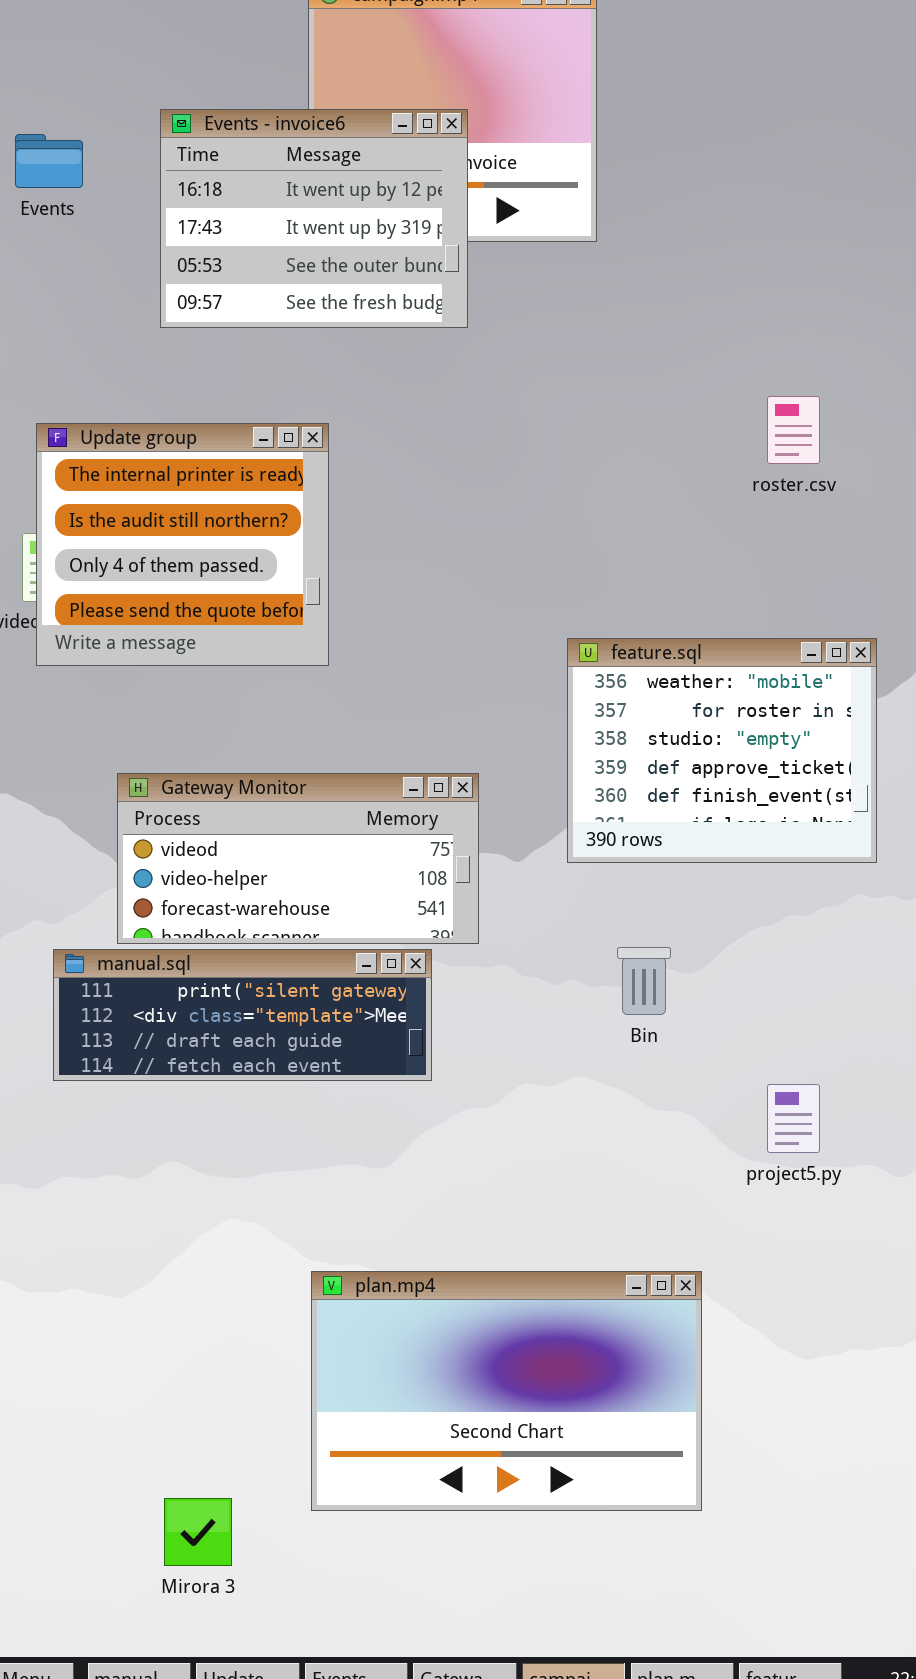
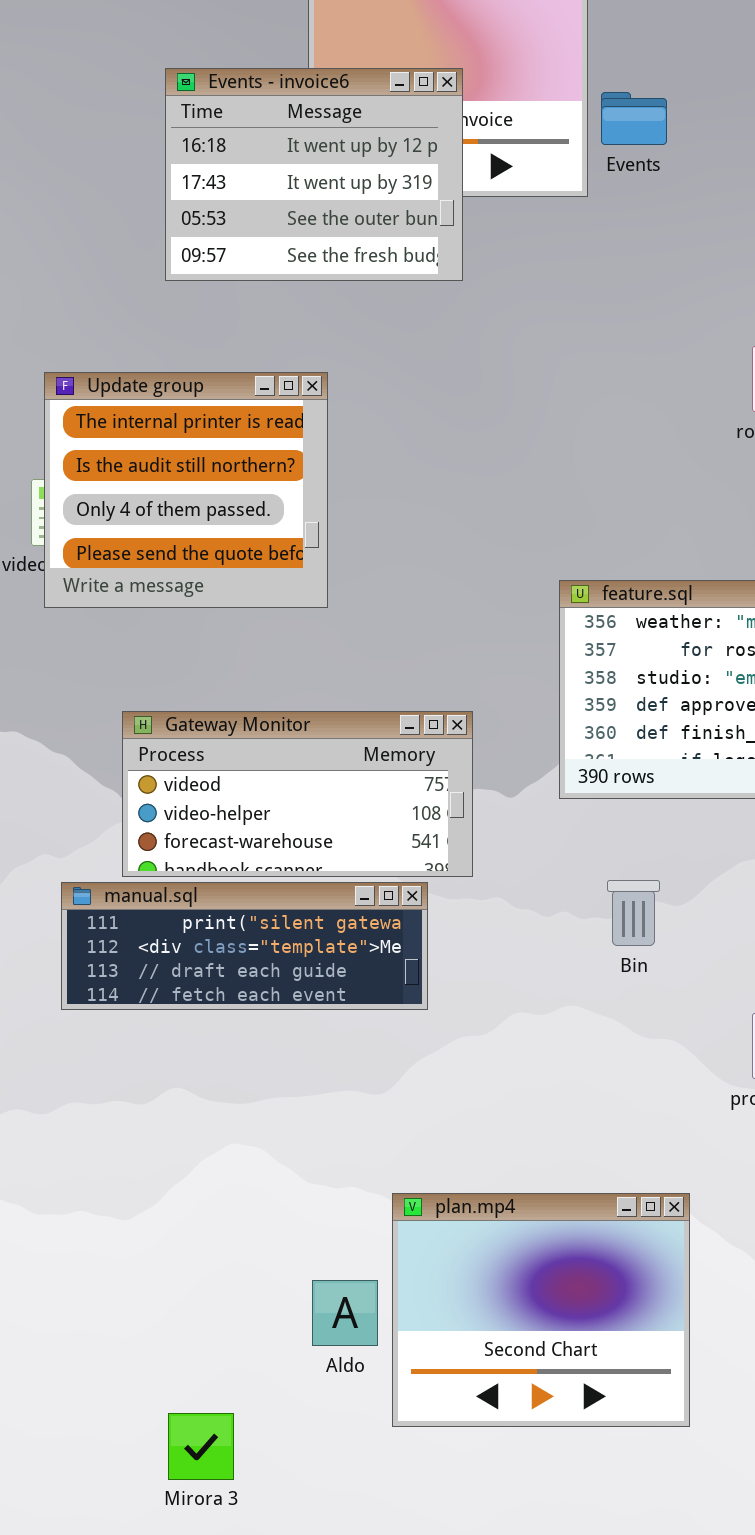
Events: [15,134,83,188] -> [601,92,667,145], moved
plan.mp4: [311,1271,702,1511] -> [392,1193,690,1427], resized

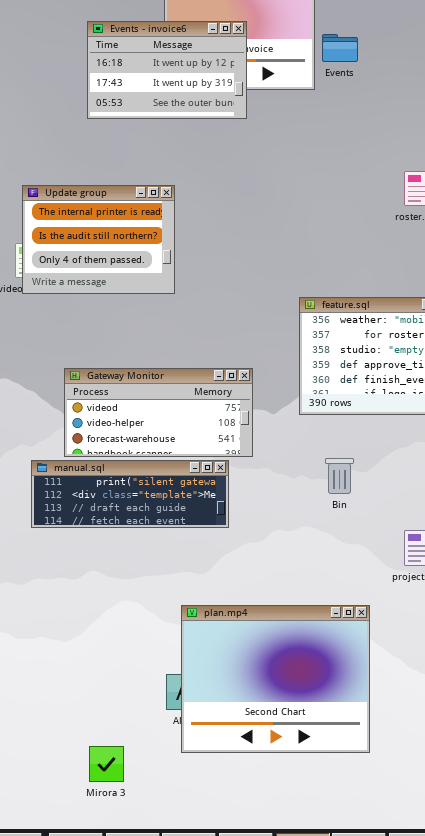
Events - invoice6: [165,68,463,281] -> [87,21,247,119], resized
Update group: [44,372,328,608] -> [22,185,175,294], resized
plan.mp4: [392,1193,690,1427] -> [181,605,370,753], resized

